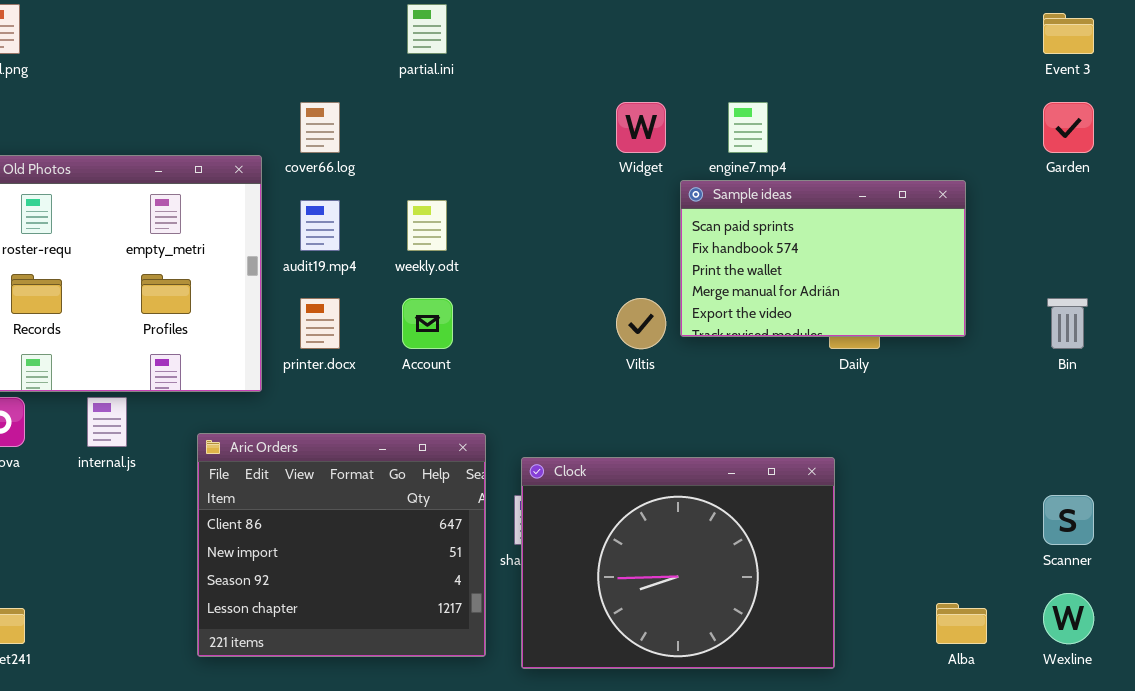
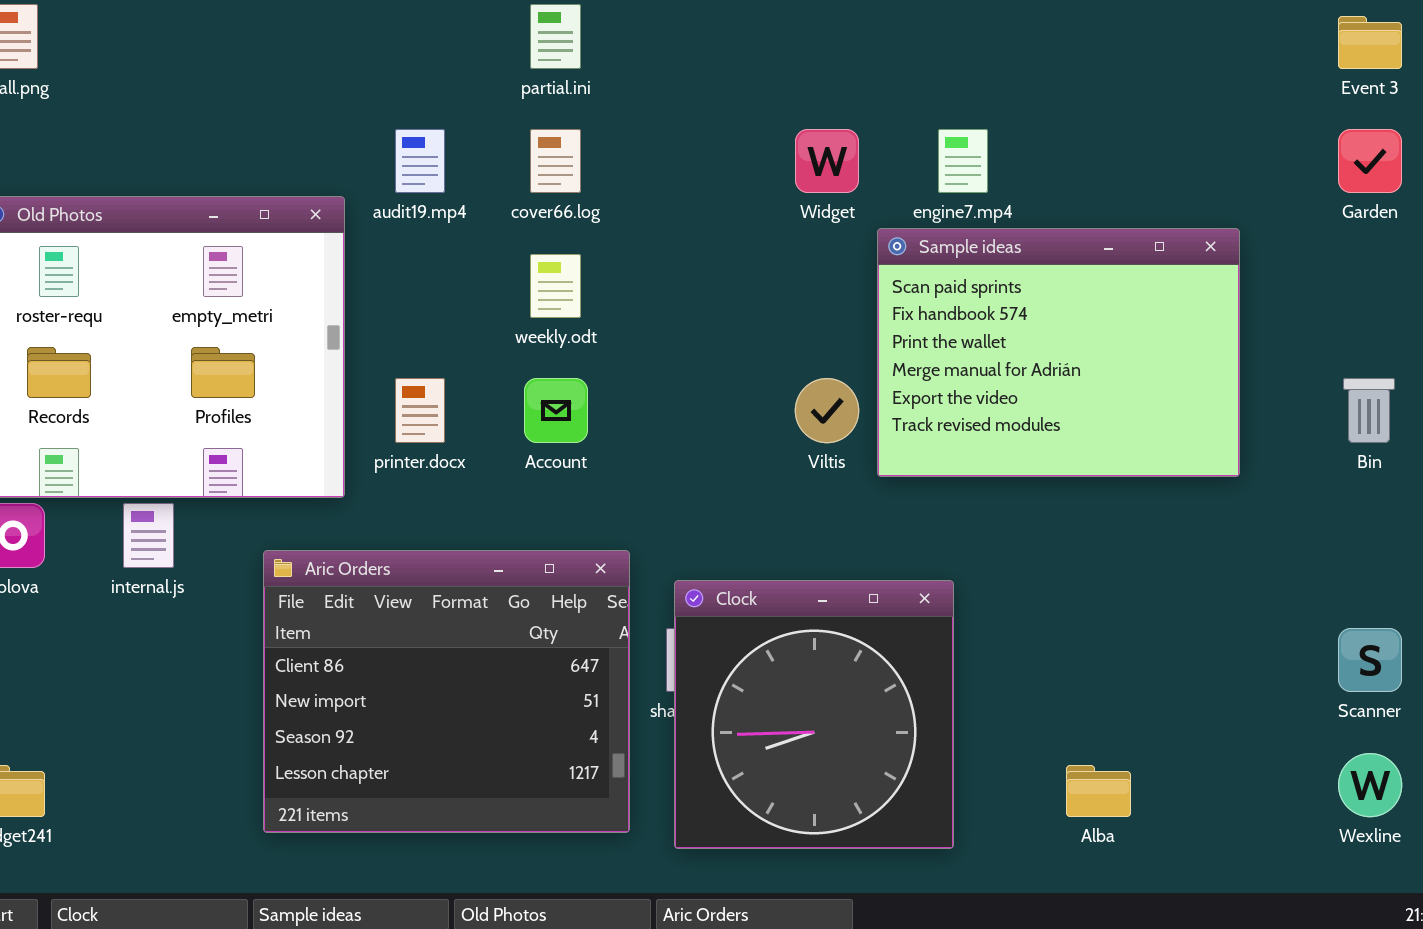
cover66.log: [300,102,340,153] -> [530,129,581,193], moved
Sample ideas: [680,180,966,337] -> [877,228,1240,477], resized
audit19.mp4: [300,200,340,251] -> [395,129,445,193], moved
Clock: [521,457,835,669] -> [674,580,954,849], resized
Alba: [936,603,987,644] -> [1066,765,1131,817], moved

